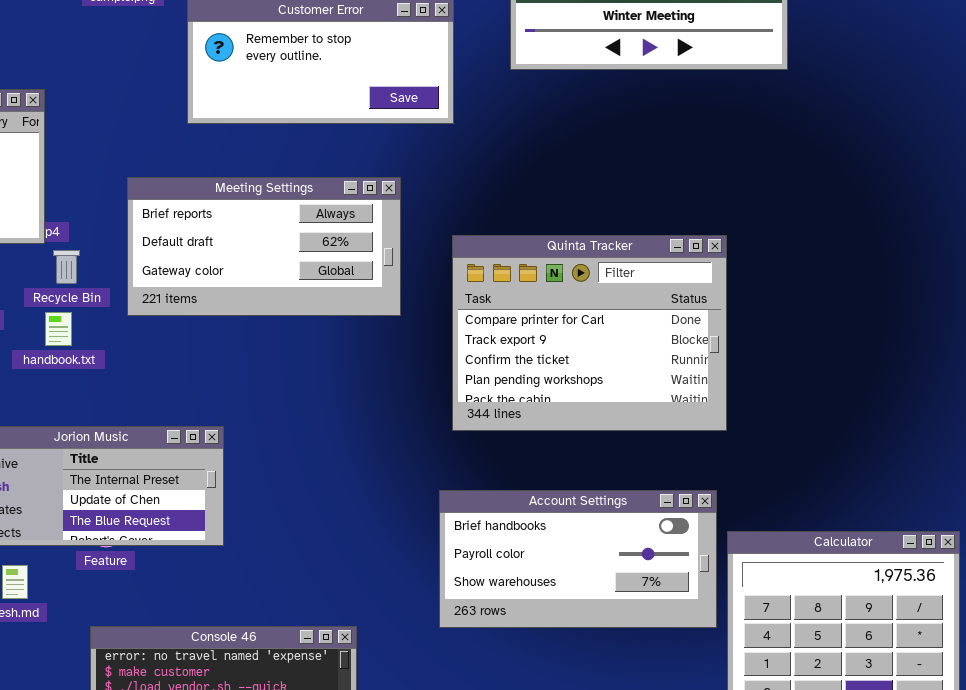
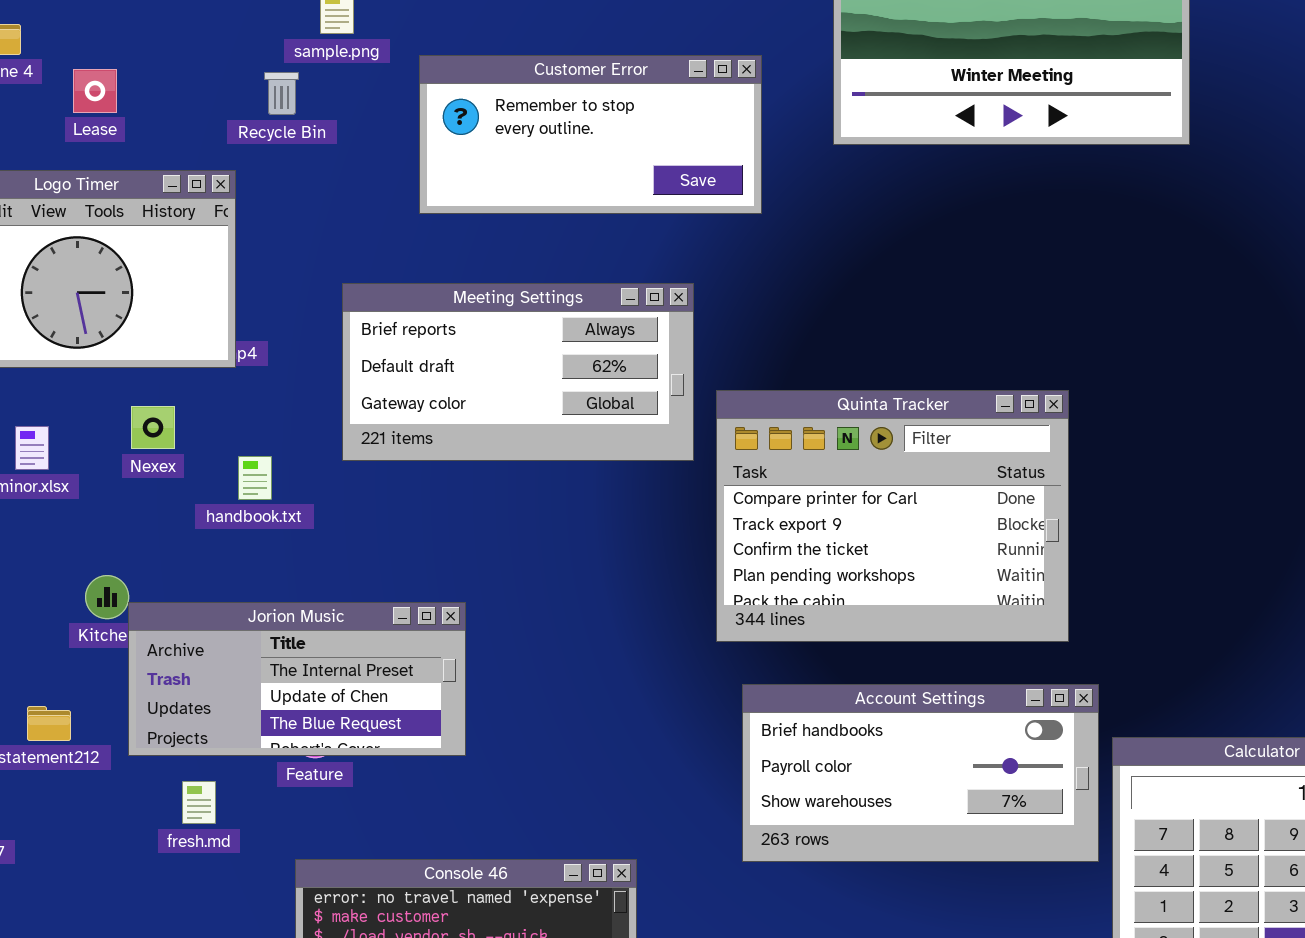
Quinta Tracker: [452,235,727,431] -> [716,390,1069,642], moved
Recycle Bin: [53,250,80,284] -> [264,72,299,115], moved

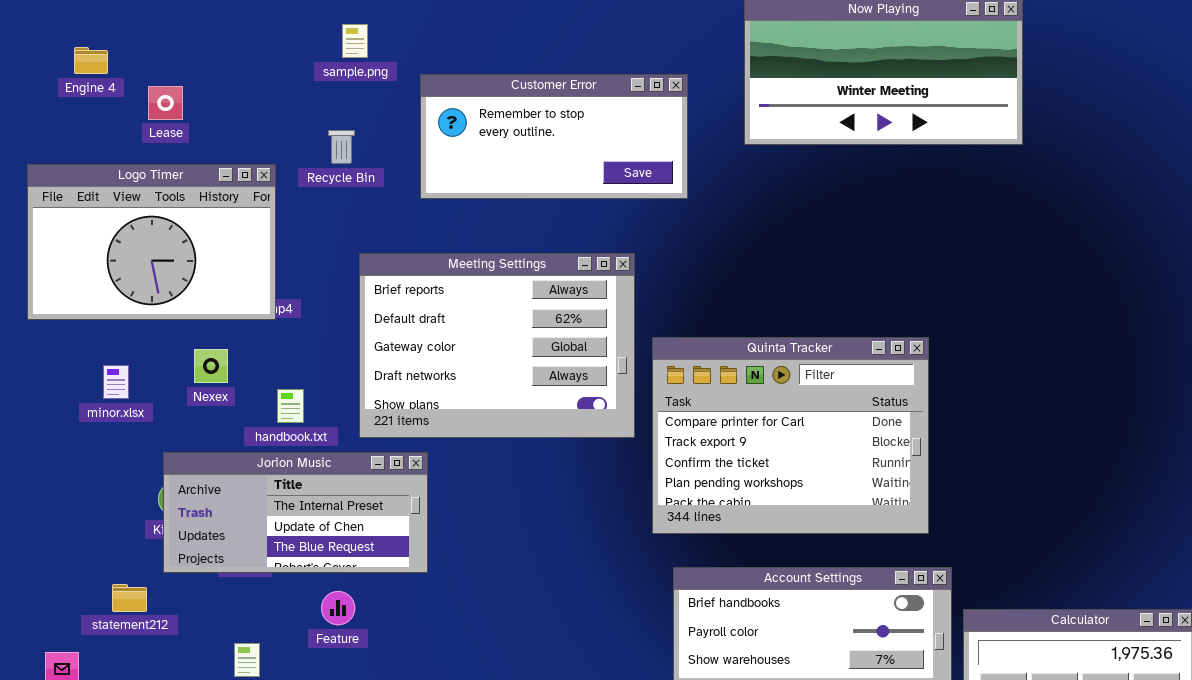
Recycle Bin: [264,72,299,115] -> [328,130,355,164], moved
Meeting Settings: [342,283,694,461] -> [359,253,635,438], resized
Jorion Music: [128,602,466,756] -> [163,452,428,573], moved

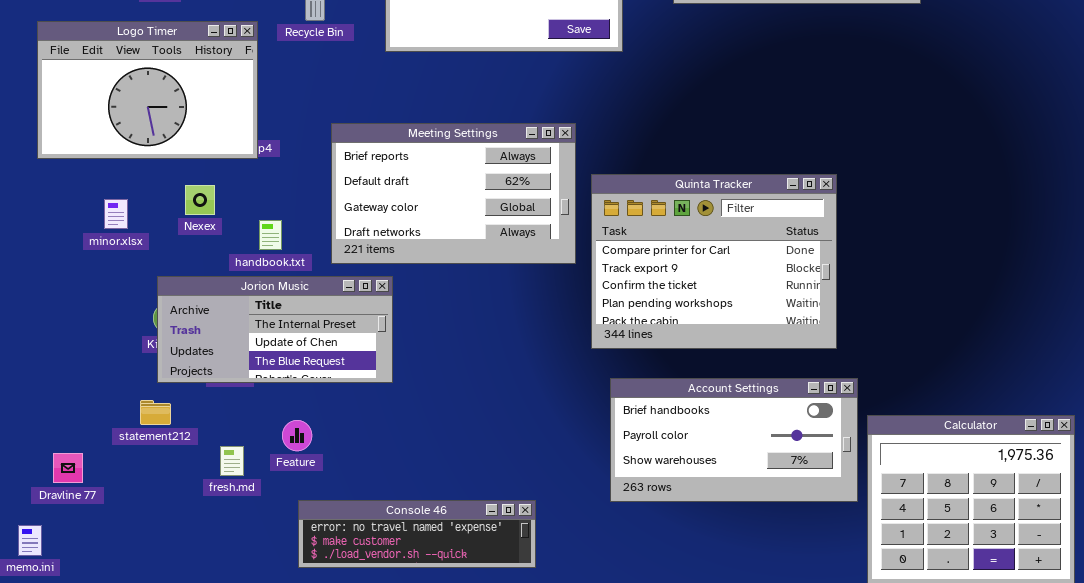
Meeting Settings: [359,253,635,438] -> [331,123,576,264], resized
statement212: [112,584,147,612] -> [140,400,171,425], moved
Feature: [321,591,355,625] -> [282,420,312,451], moved

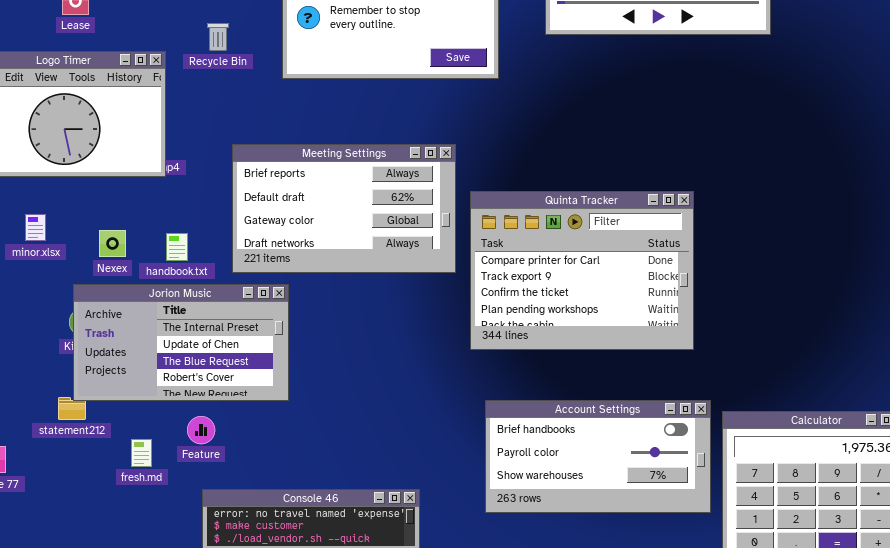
Nexex: [185,185,215,215] -> [99,230,126,257], moved
Jorion Music: [157,276,393,383] -> [73,284,289,401], resized
Account Settings: [610,378,858,502] -> [485,400,711,513], moved

